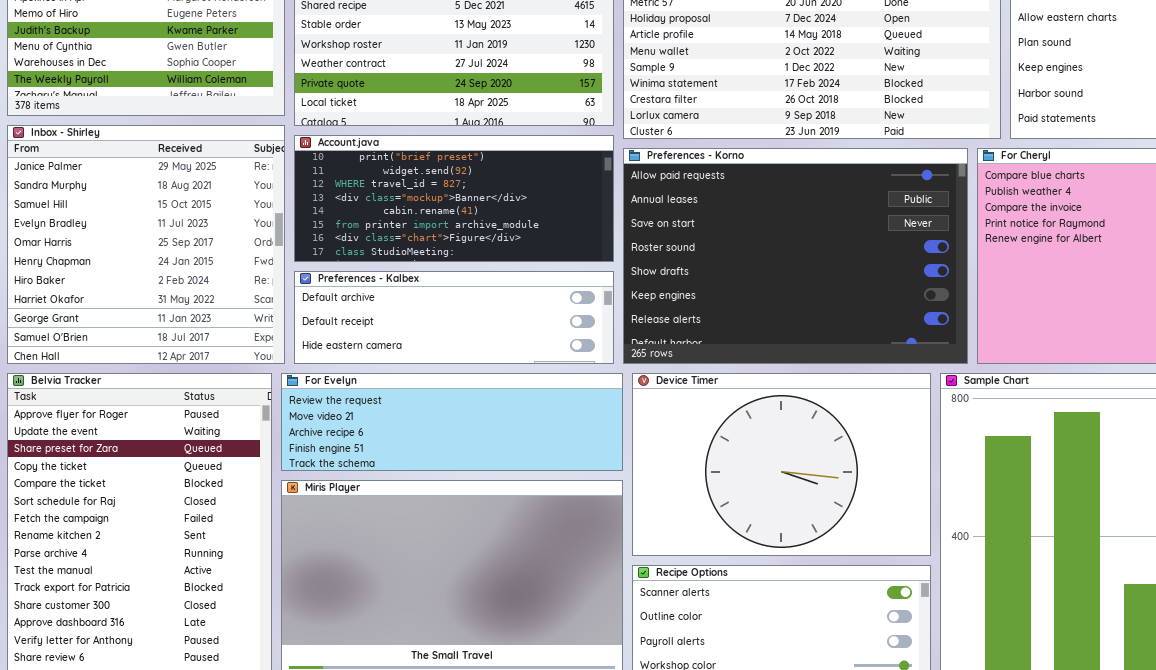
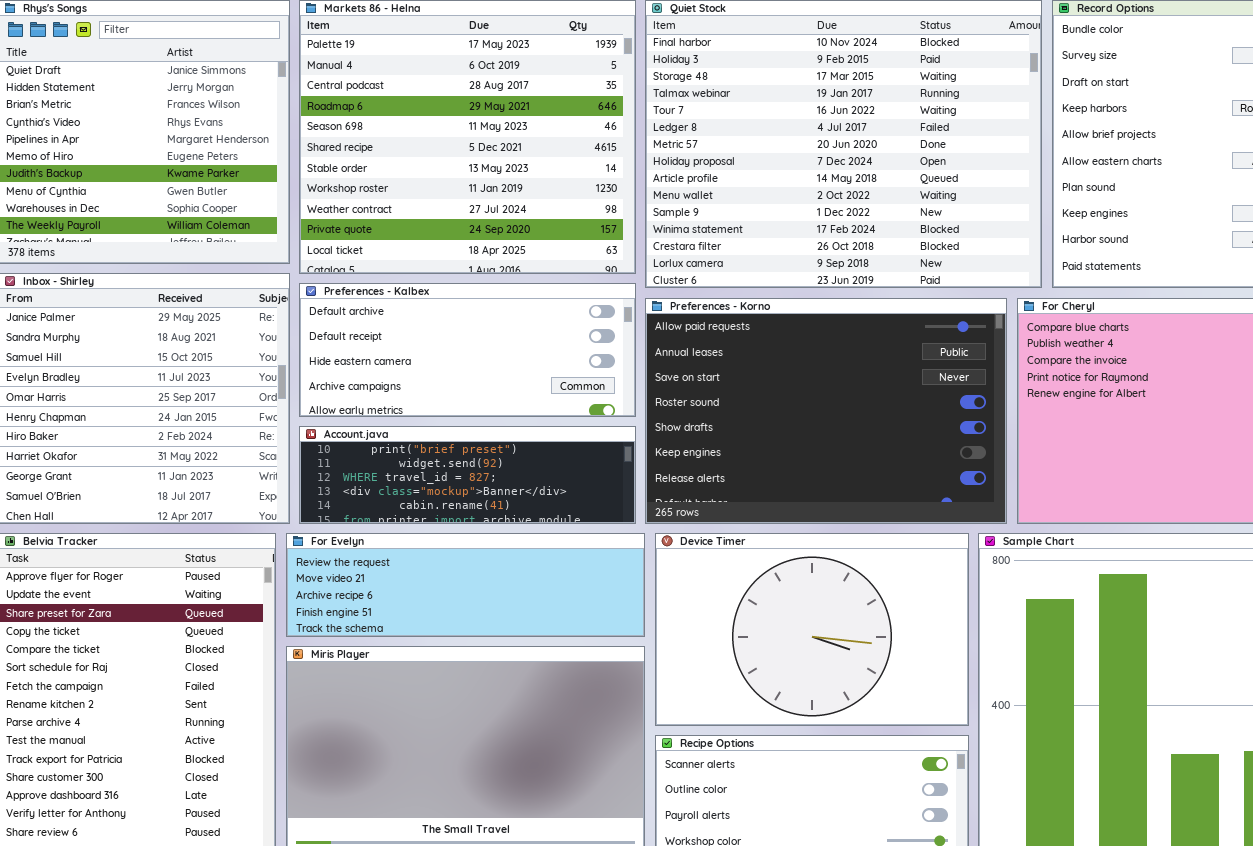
Account.java: [294,135,614,262] -> [299,426,636,524], moved, resized
Preferences - Kalbex: [294,271,614,364] -> [299,283,636,417], moved, resized

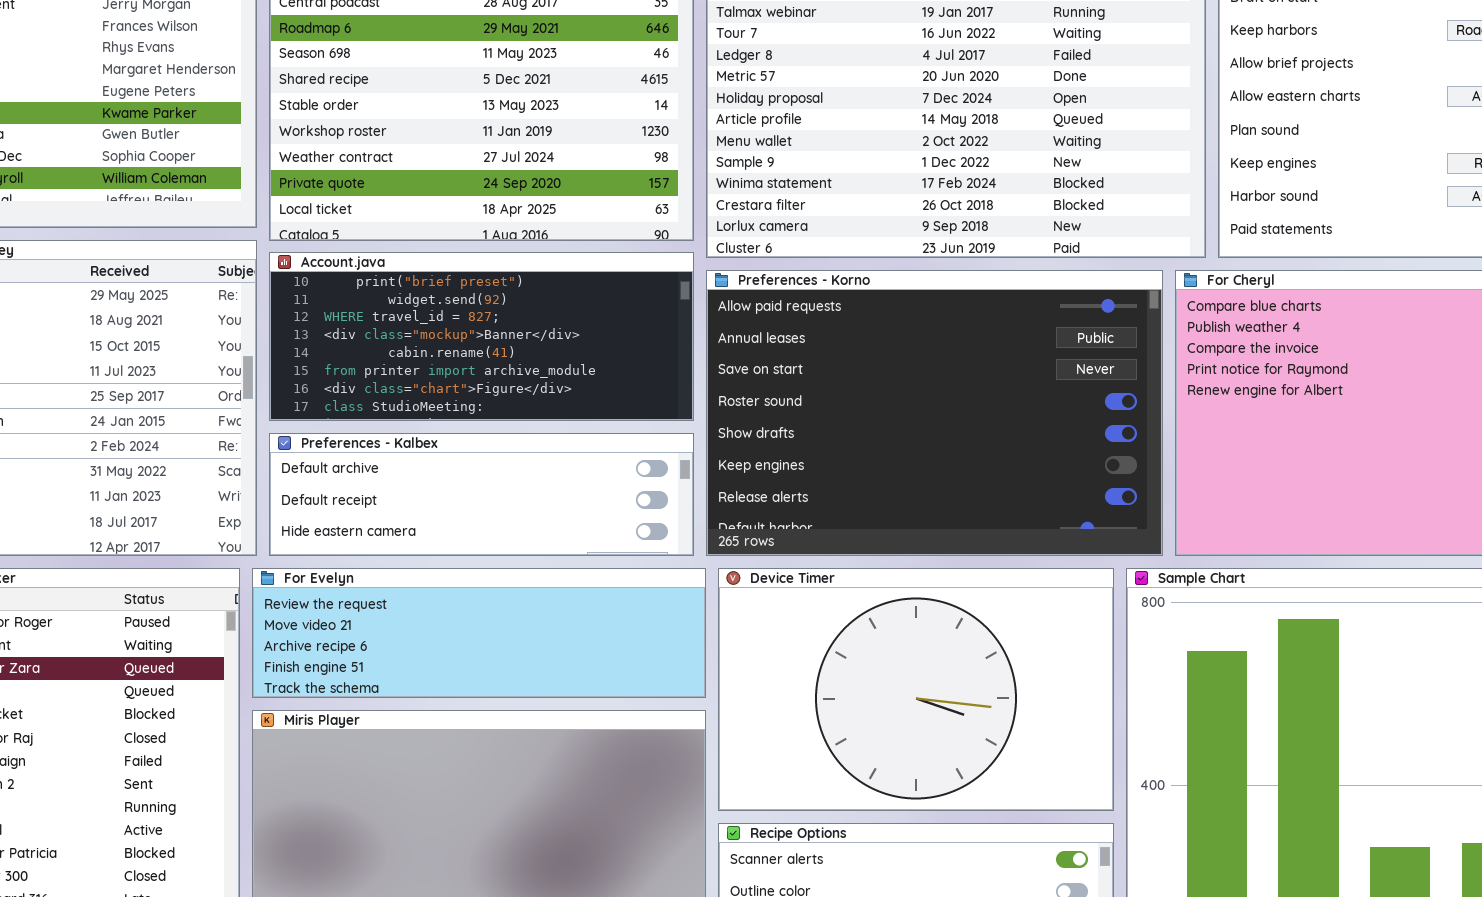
Preferences - Kalbex: [299,283,636,417] -> [269,433,694,556], moved, resized
Account.java: [299,426,636,524] -> [269,252,694,421], moved, resized

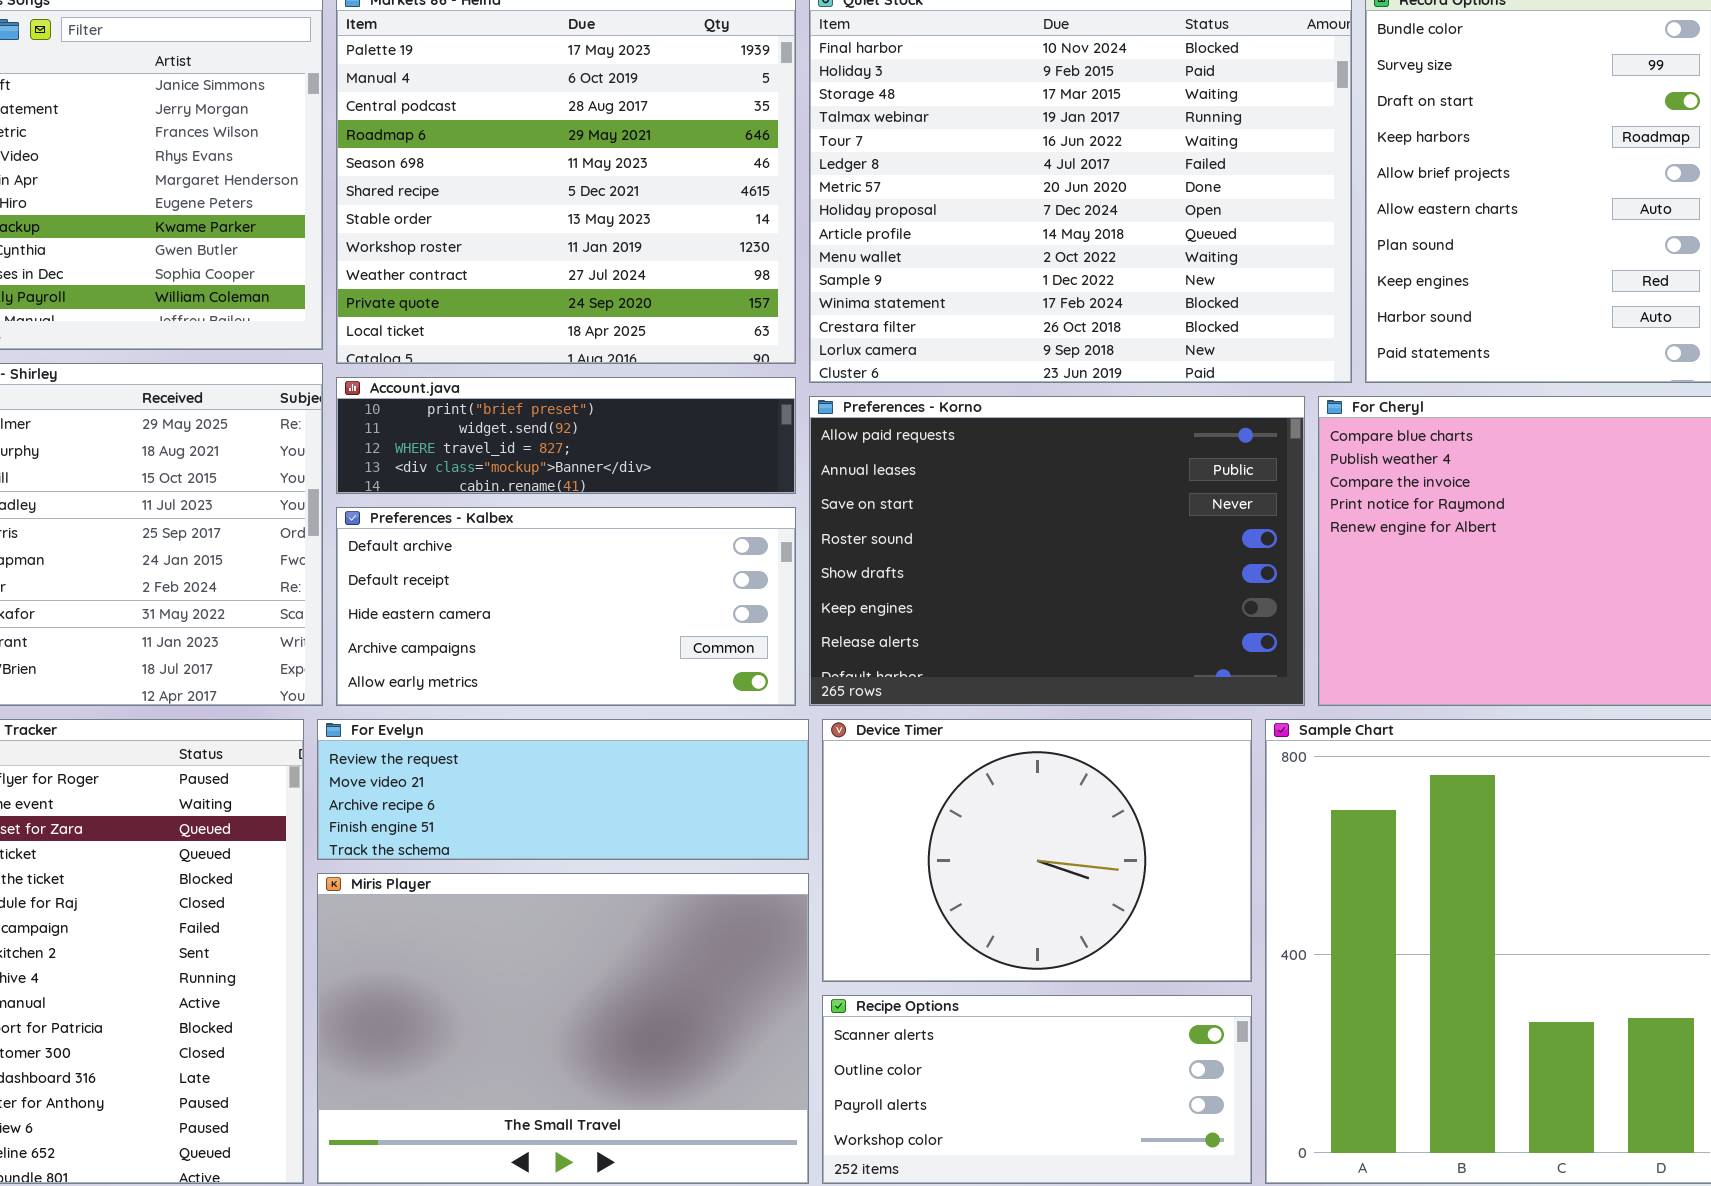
Account.java: [269,252,694,421] -> [336,377,796,494], resized
Preferences - Kalbex: [269,433,694,556] -> [336,507,796,706], resized

